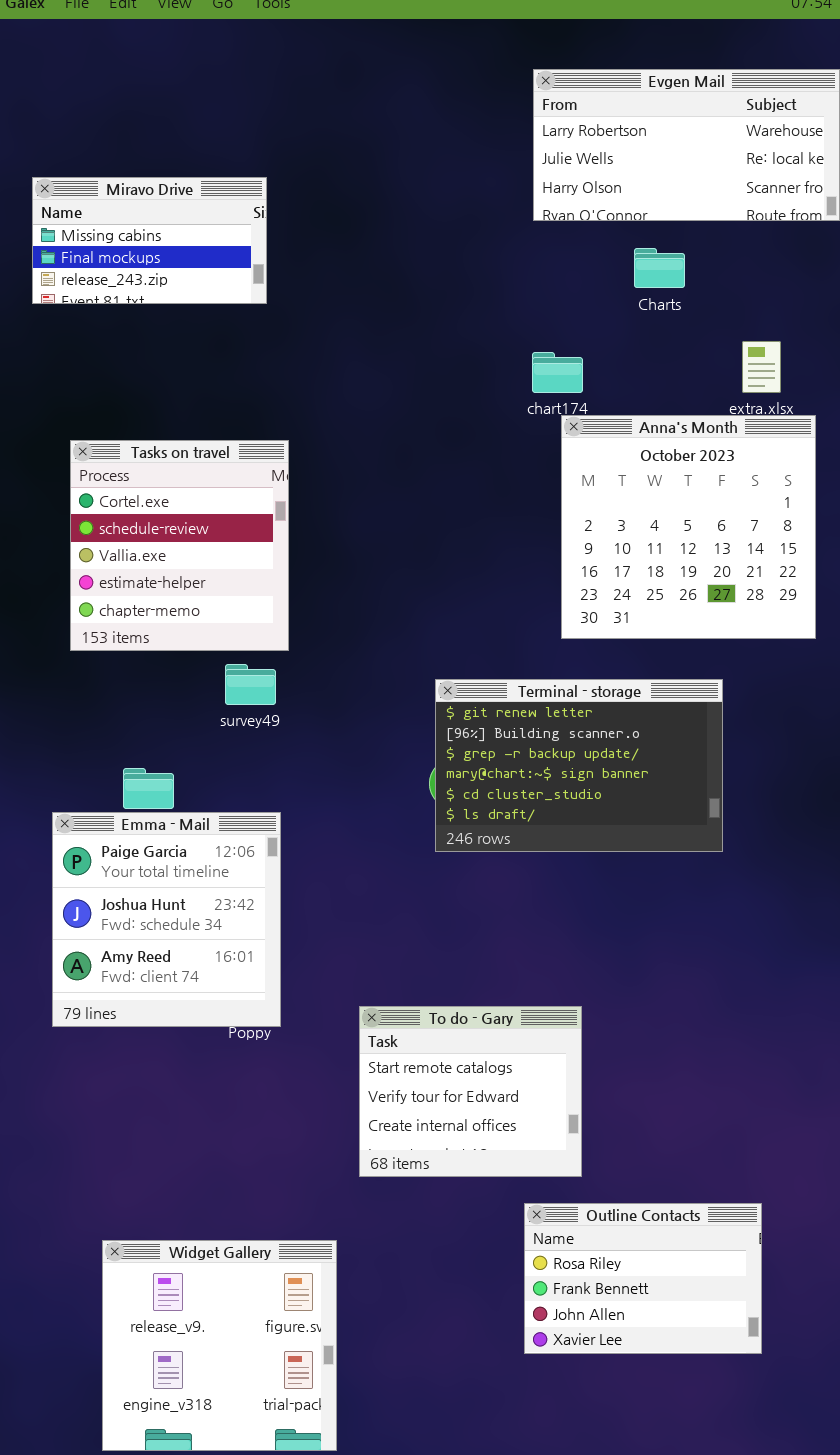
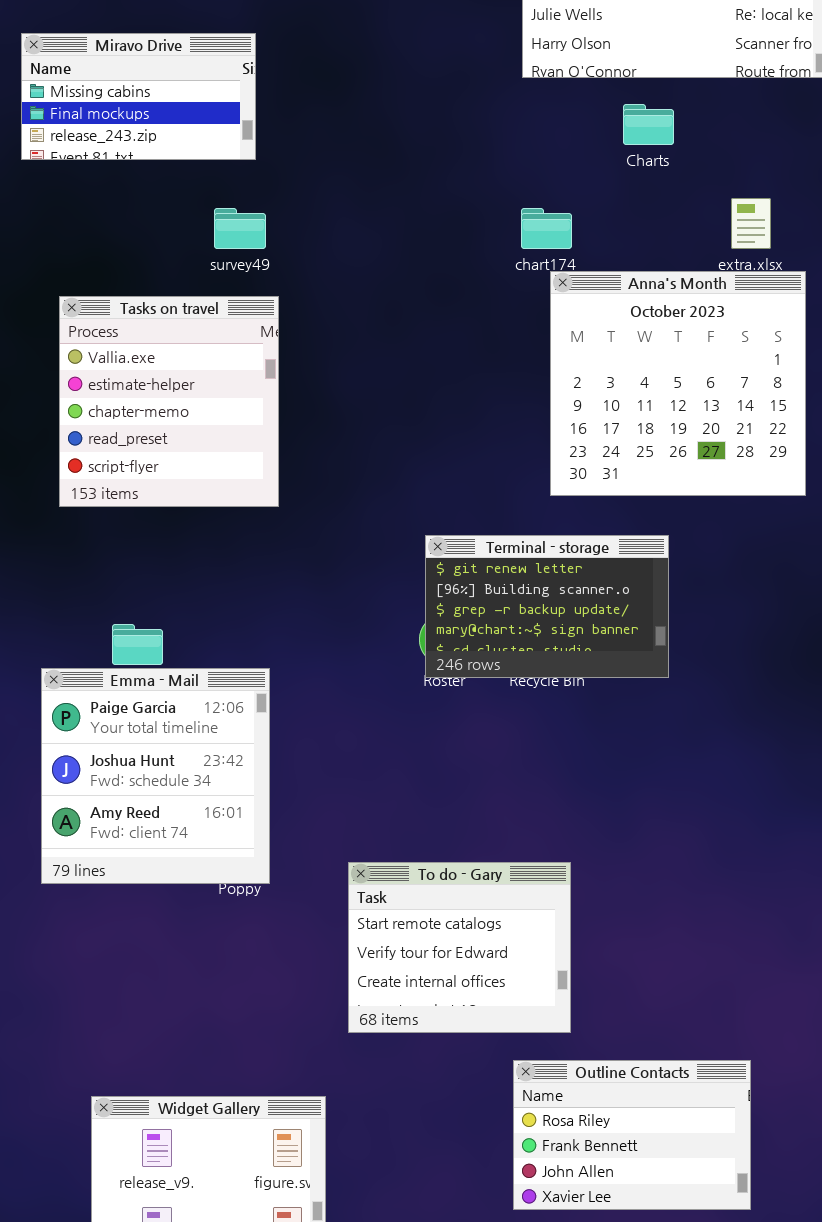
Tasks on travel: [70,440,289,651] -> [59,296,279,507], scrolled down 2 rows
survey49: [225,664,276,705] -> [214,208,266,249], moved
Terminal - storage: [435,679,723,852] -> [425,535,669,678], resized

